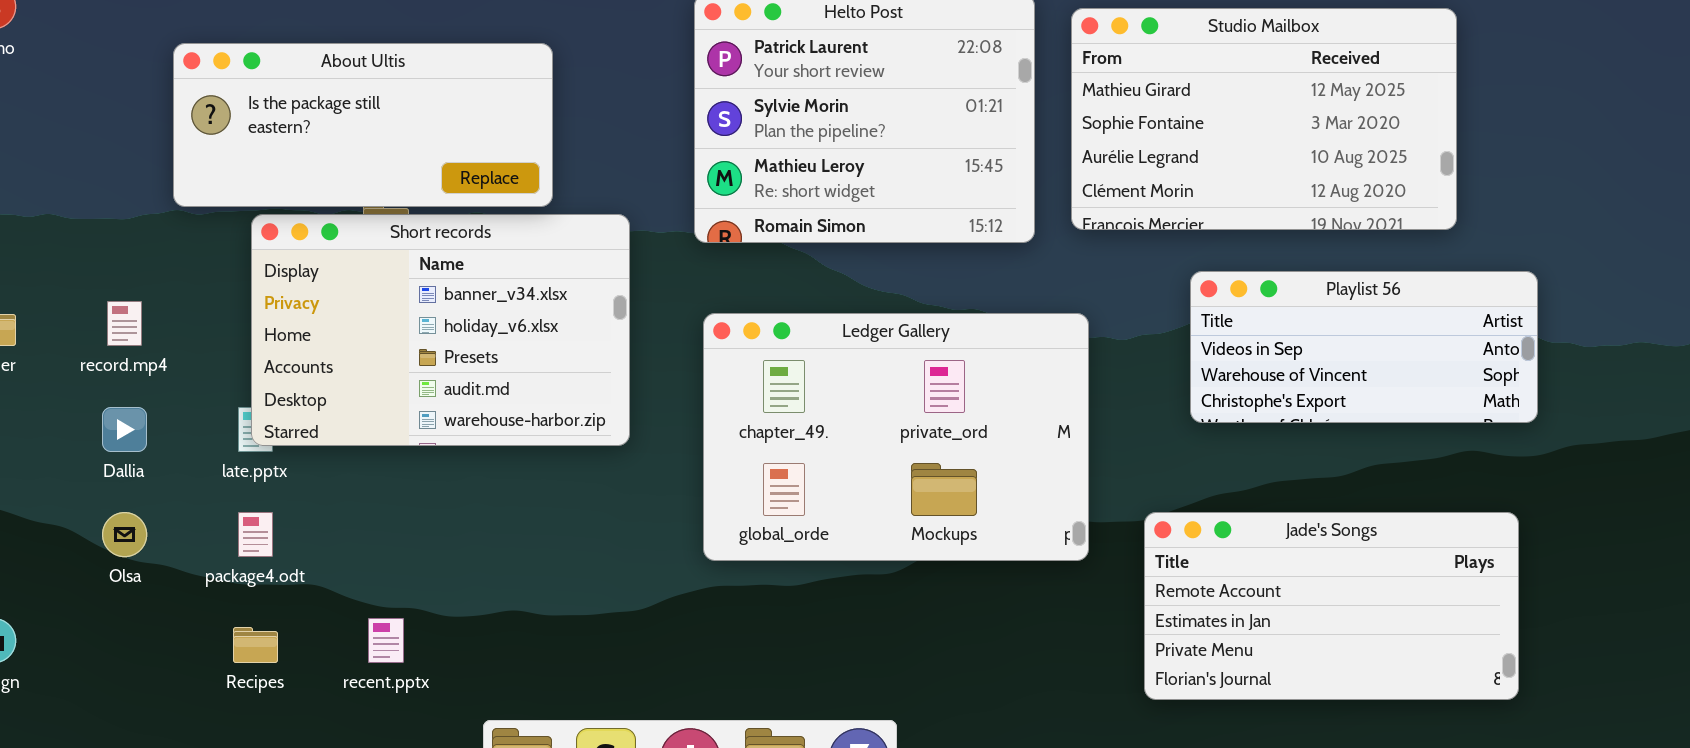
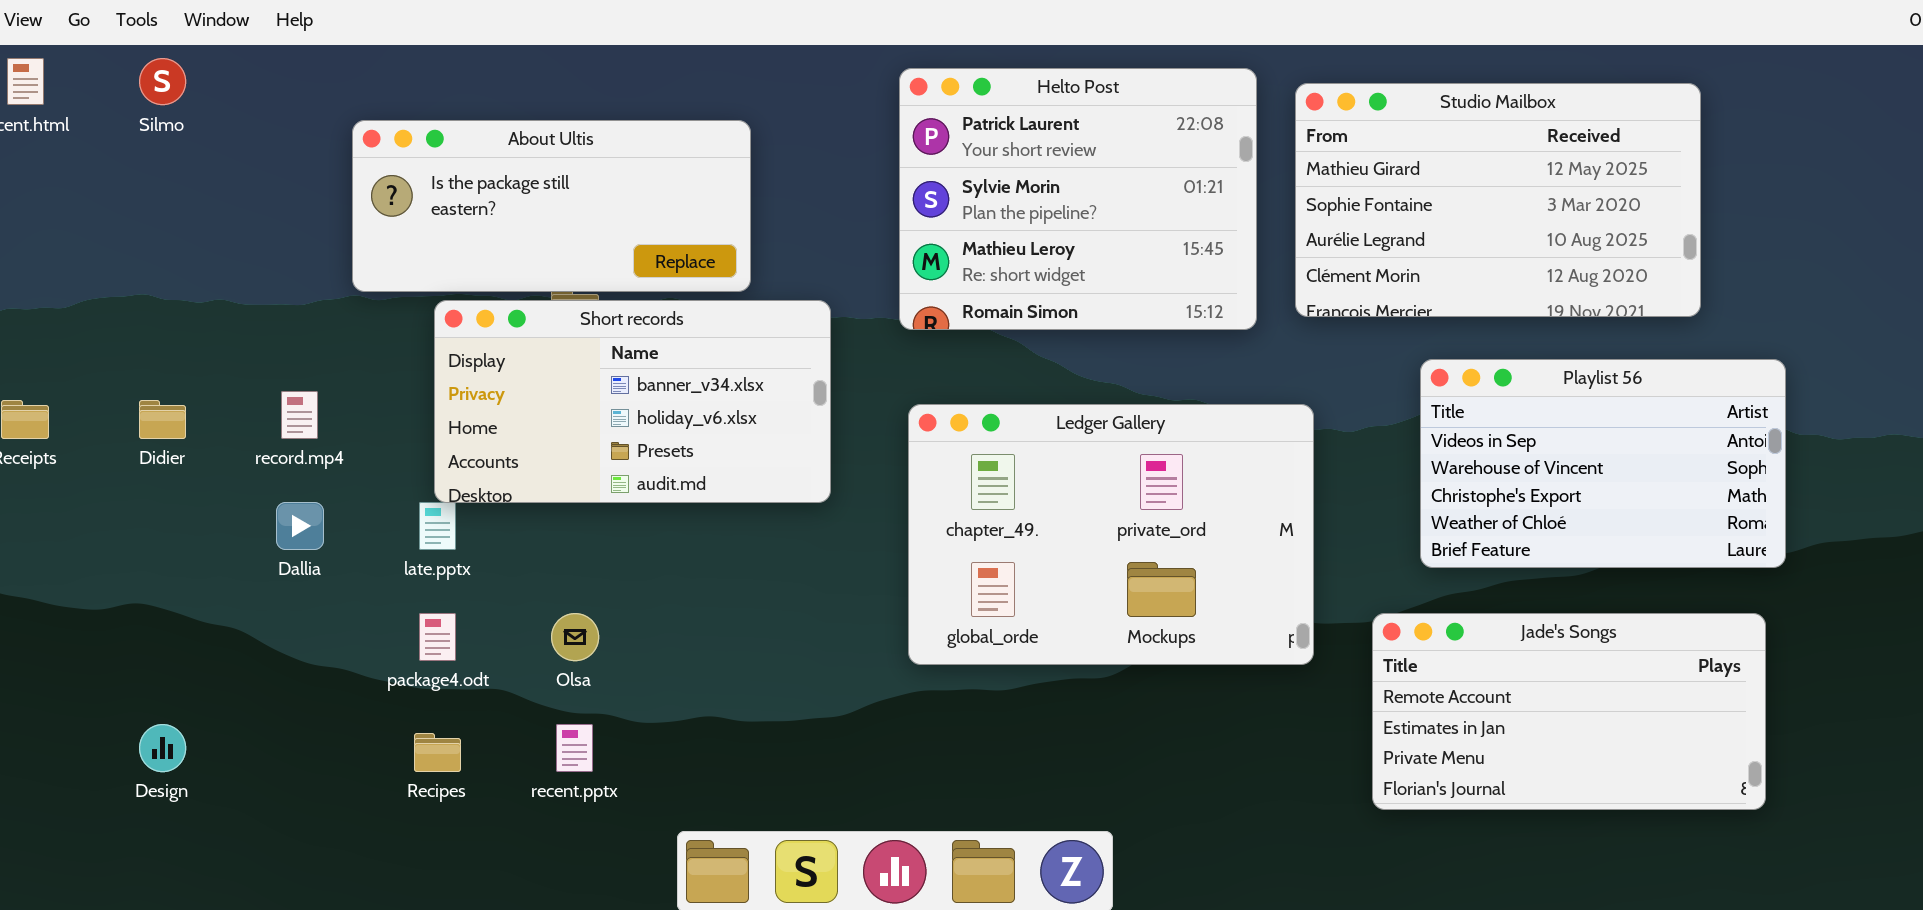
Short records: [251,214,630,446] -> [434,300,831,503], resized
Playlist 56: [1190,271,1538,423] -> [1420,359,1786,568], resized
Olsa: [102,512,147,557] -> [551,613,599,661], moved

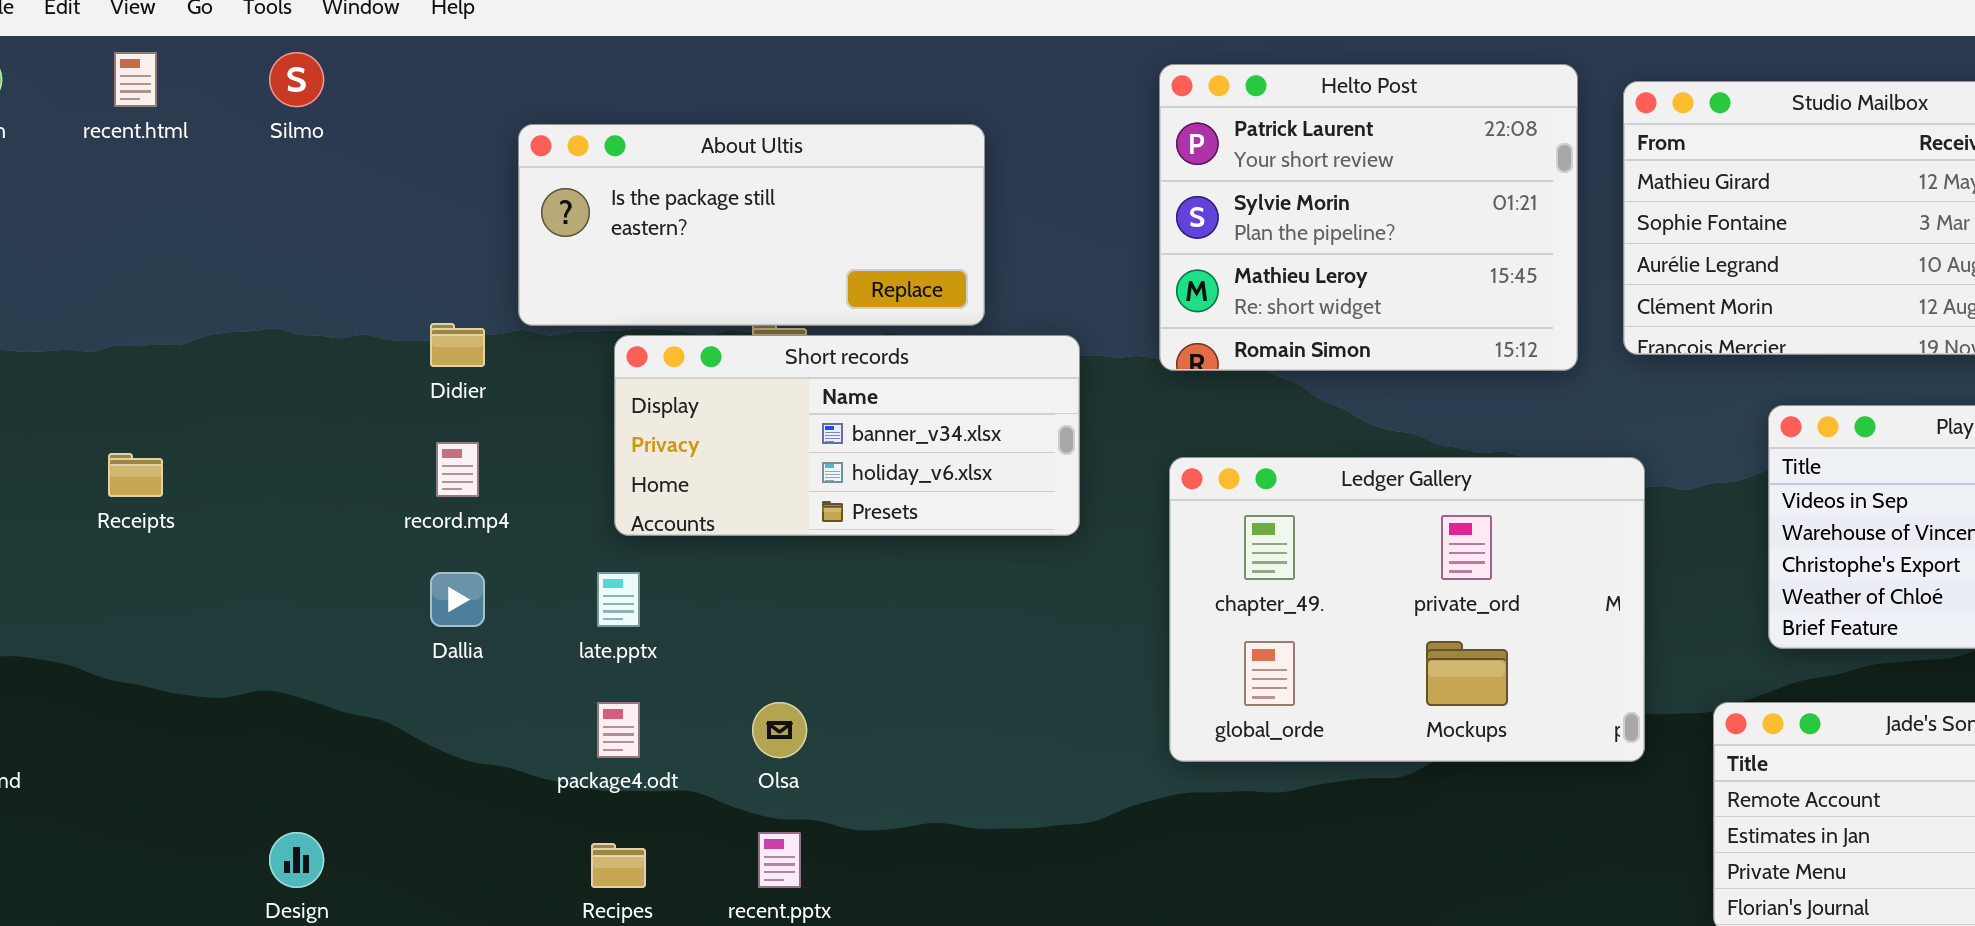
Short records: [434,300,831,503] -> [614,335,1080,536], resized
Didier: [139,400,186,439] -> [430,323,485,367], moved

